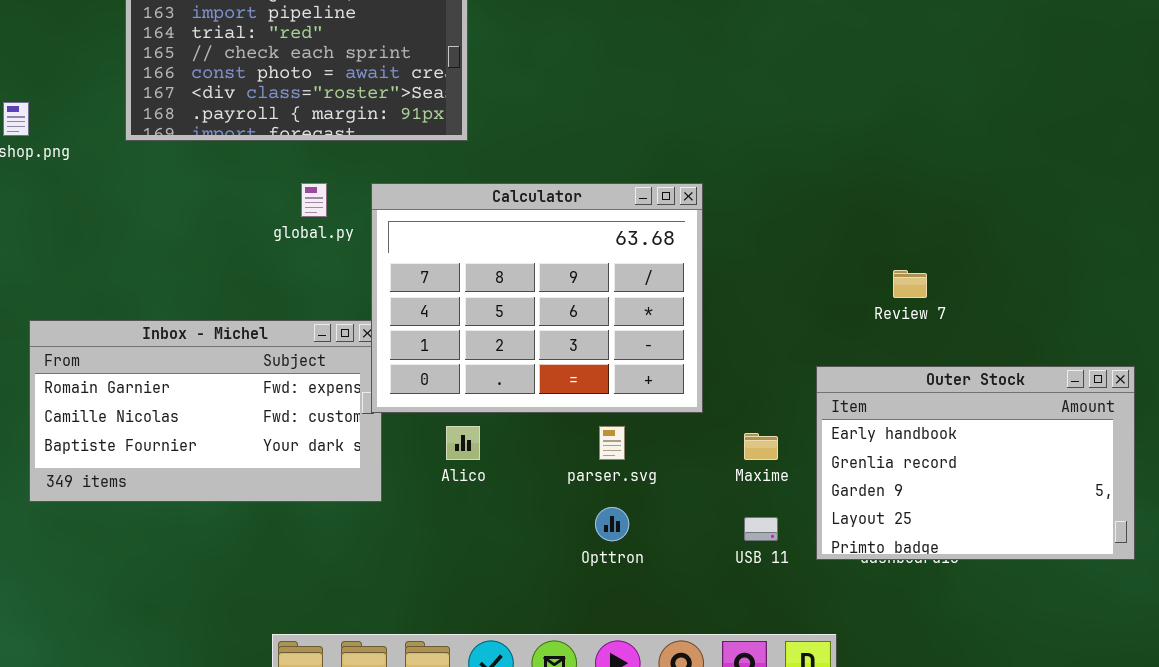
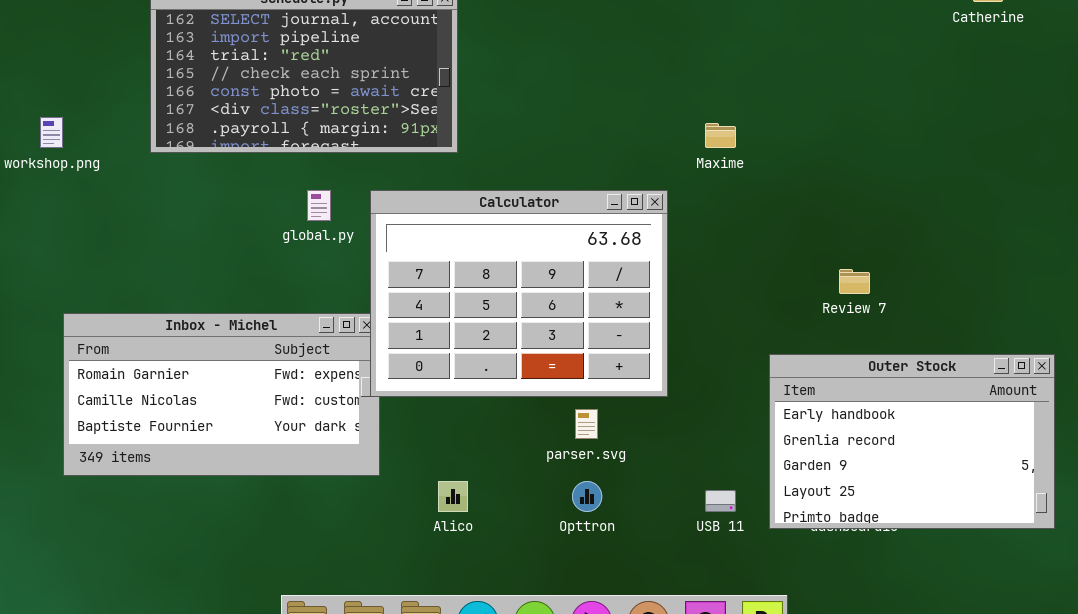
Alico: [446,426,480,460] -> [438,481,468,512], moved
Maxime: [744,433,778,460] -> [705,123,736,148], moved

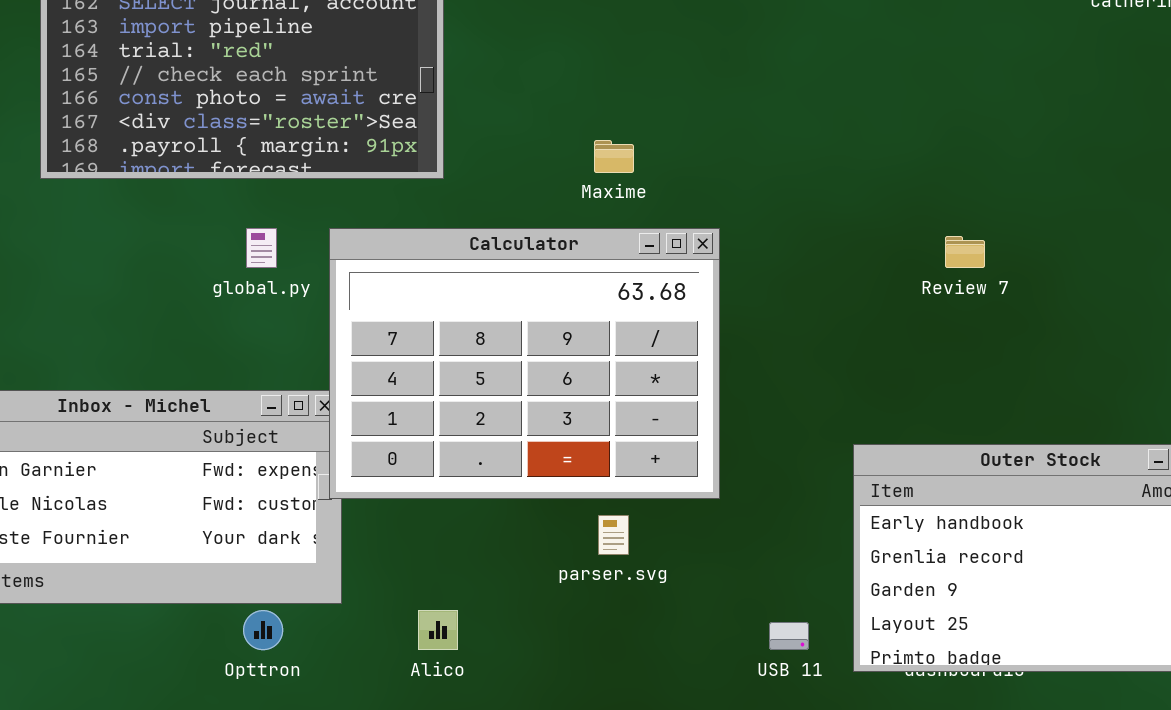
Maxime: [705,123,736,148] -> [594,140,634,173], moved
Review 7: [839,269,870,294] -> [945,236,985,268], moved
Opttron: [572,481,602,512] -> [243,610,283,650], moved

